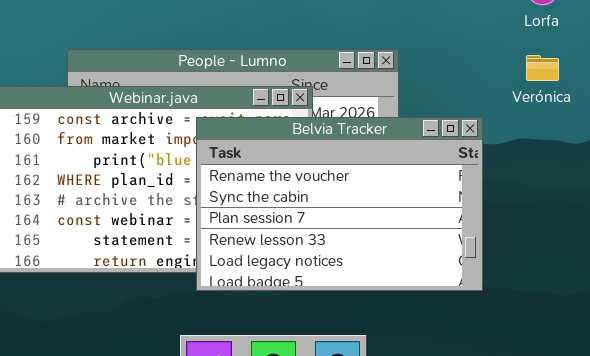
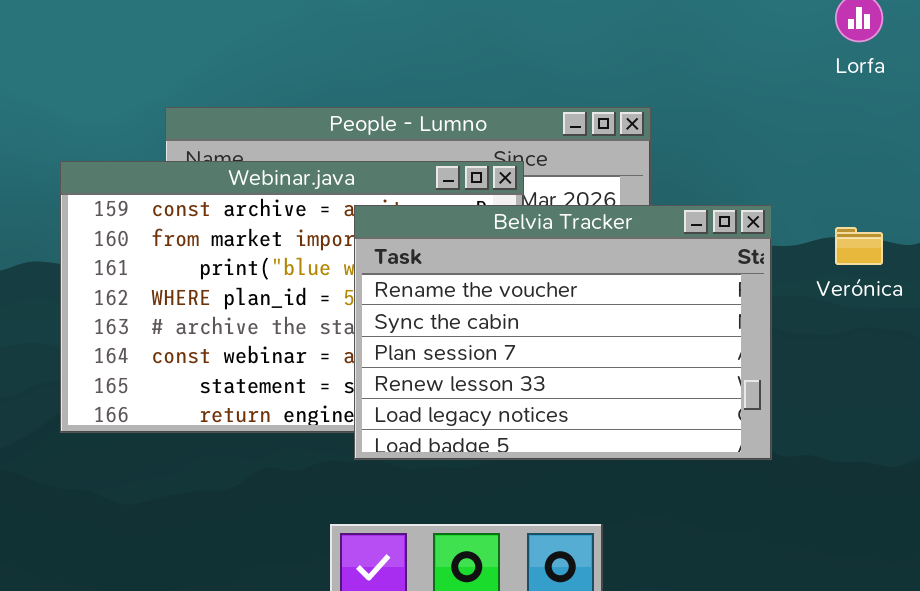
Verónica: [526,55,559,81] -> [835,227,883,265], moved

